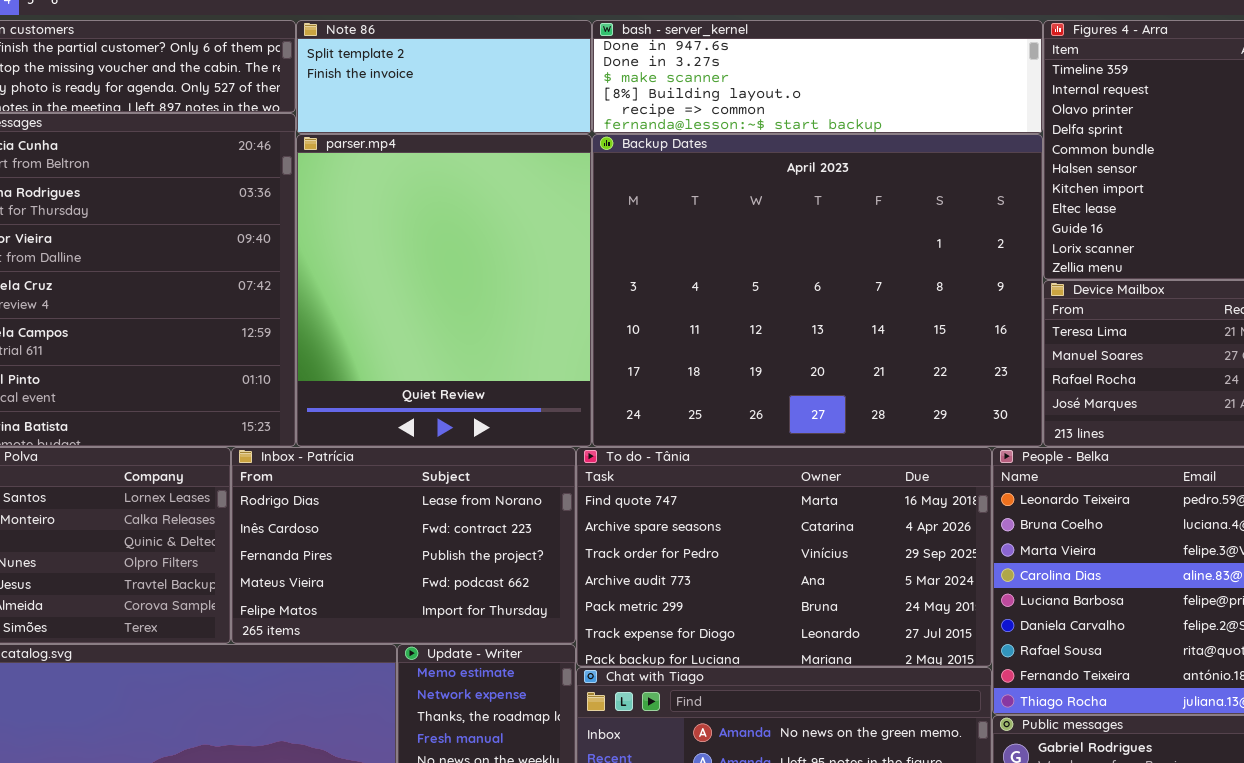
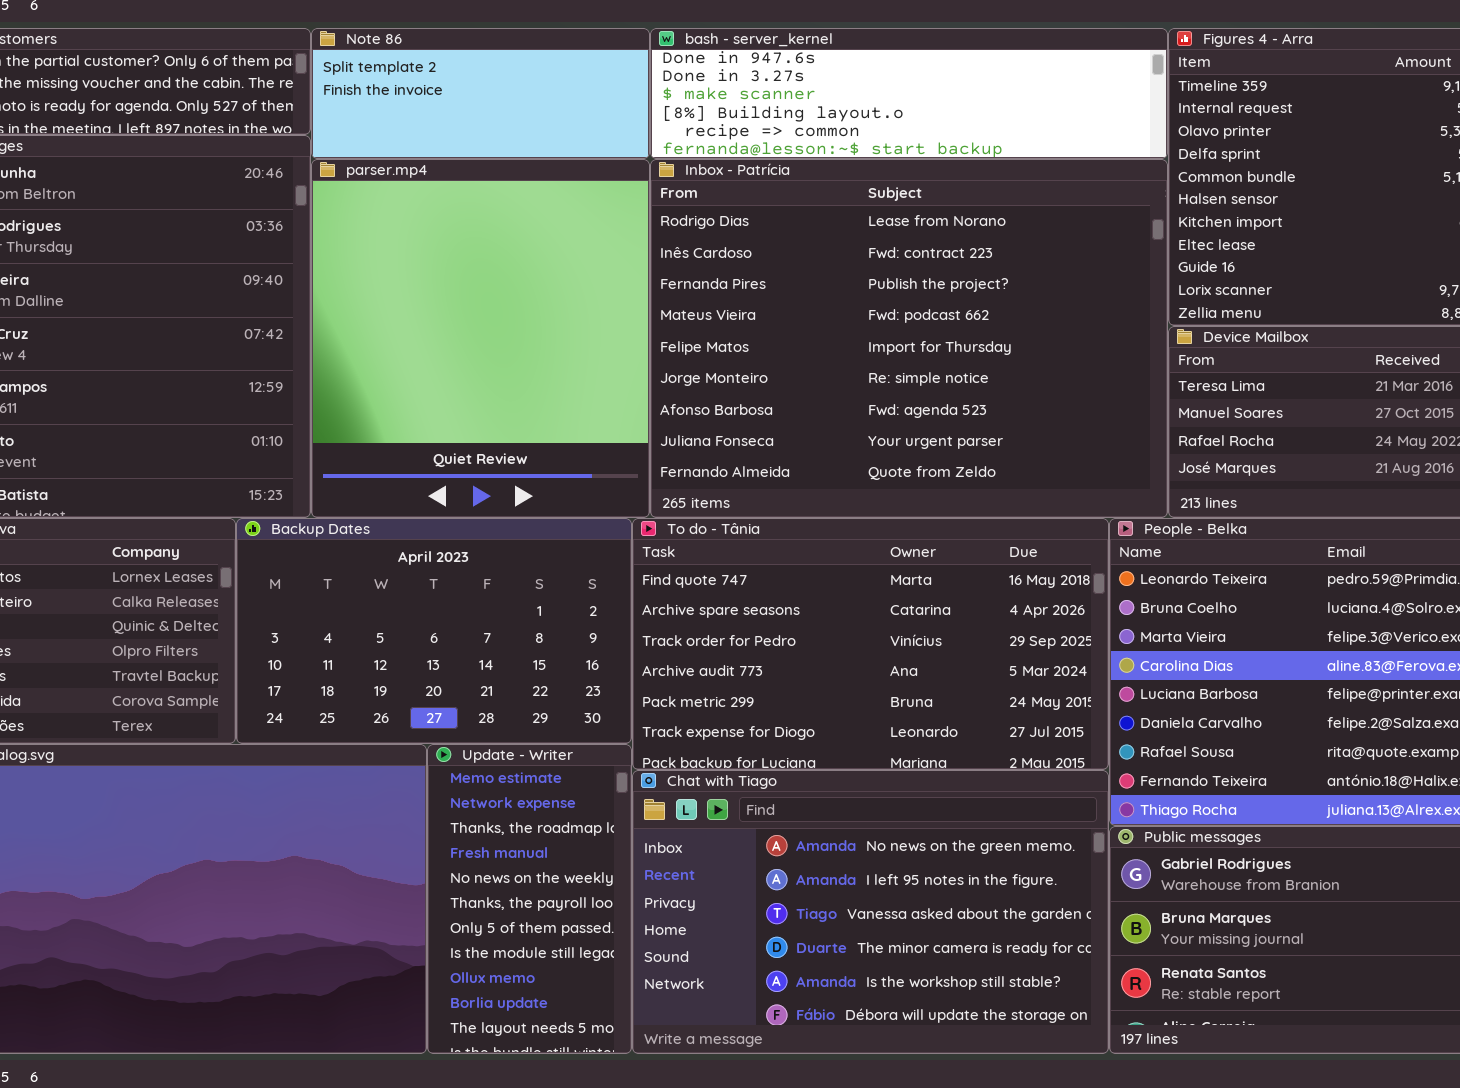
Backup Dates: [592,134,1043,447] -> [236,518,632,744], moved, resized
Inbox - Patrícia: [231,447,576,644] -> [650,159,1168,518], moved, resized

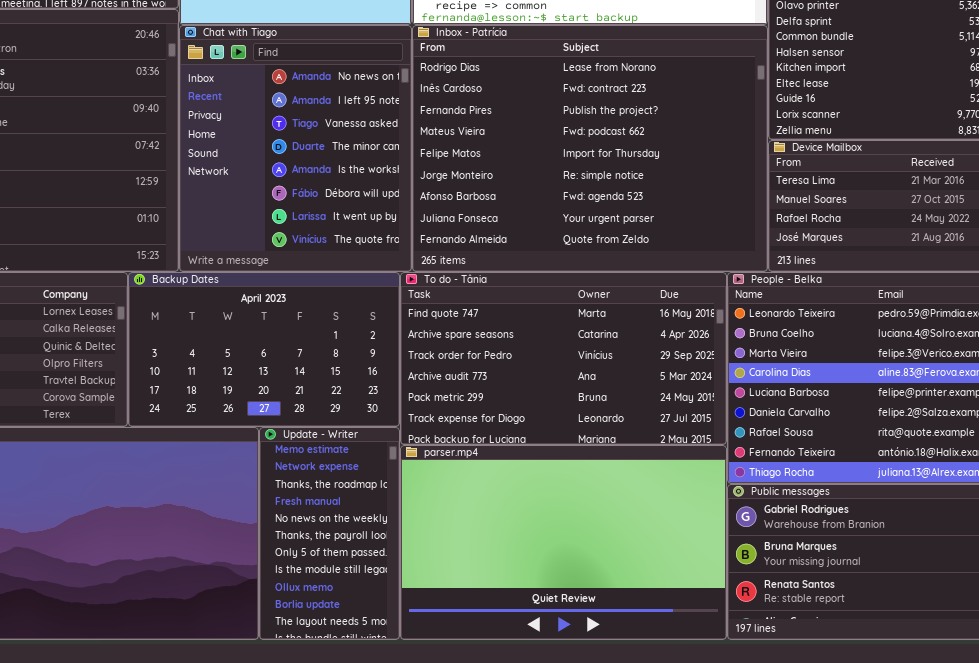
parser.mp4: [311,159,650,518] -> [400,445,727,640], moved, resized
Chat with Tiago: [632,770,1109,1054] -> [179,25,412,272], moved, resized

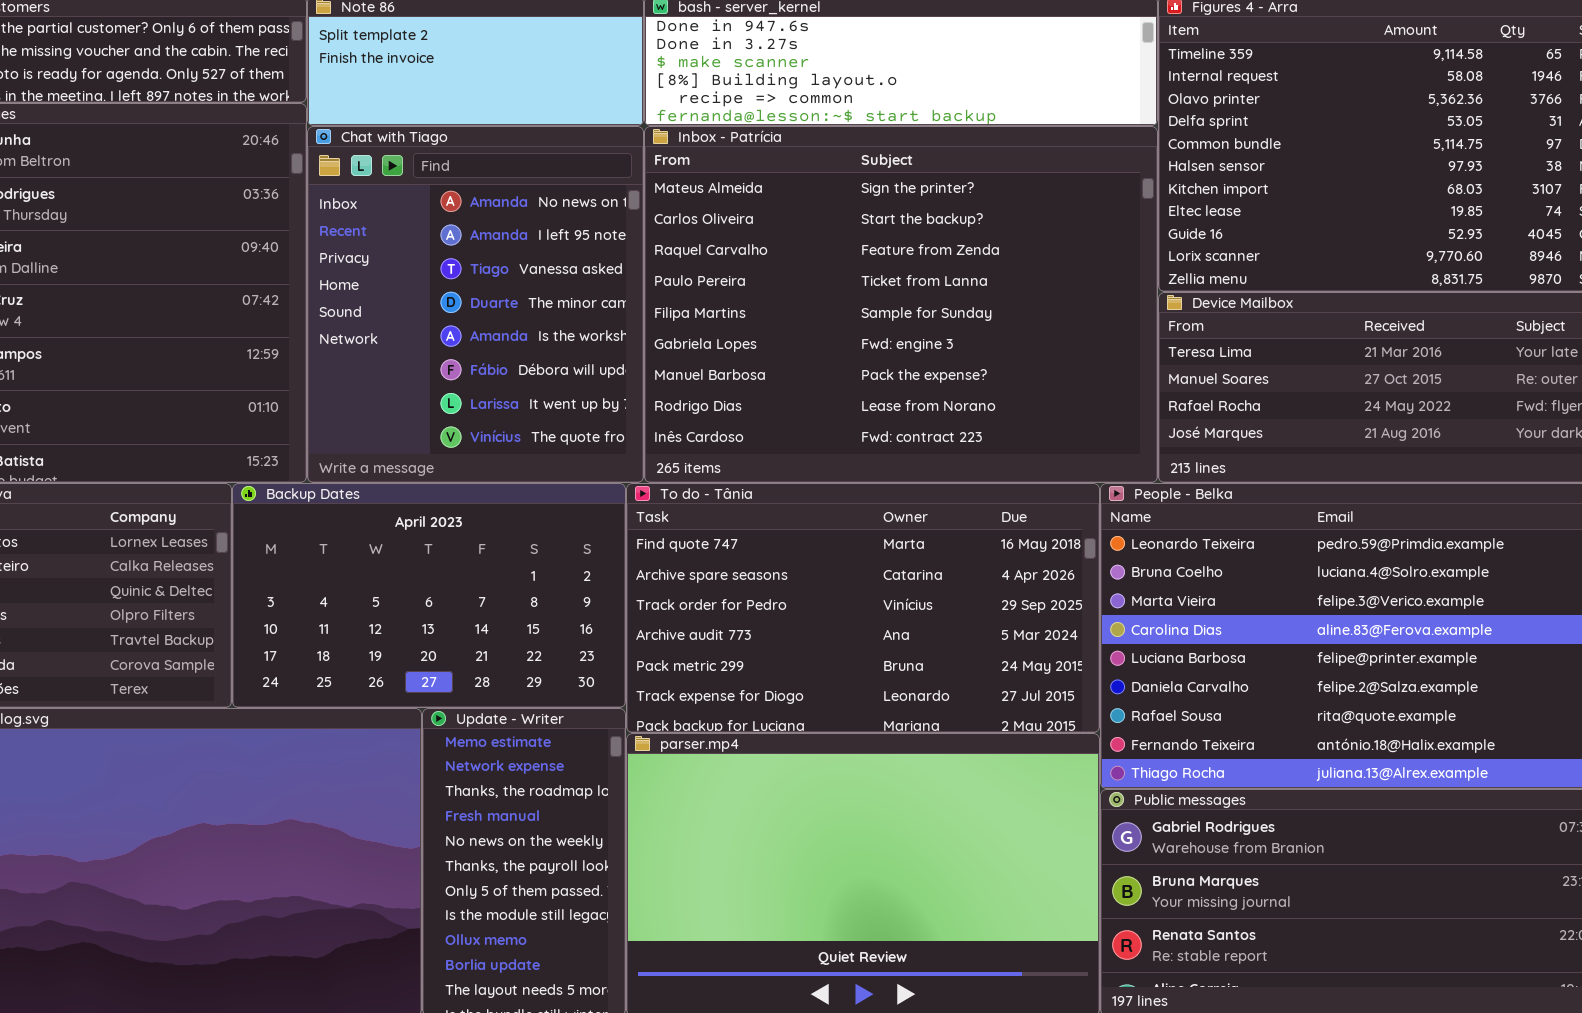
Inbox - Patrícia: [412,25,768,272] -> [644,126,1158,483], scrolled up 7 rows

